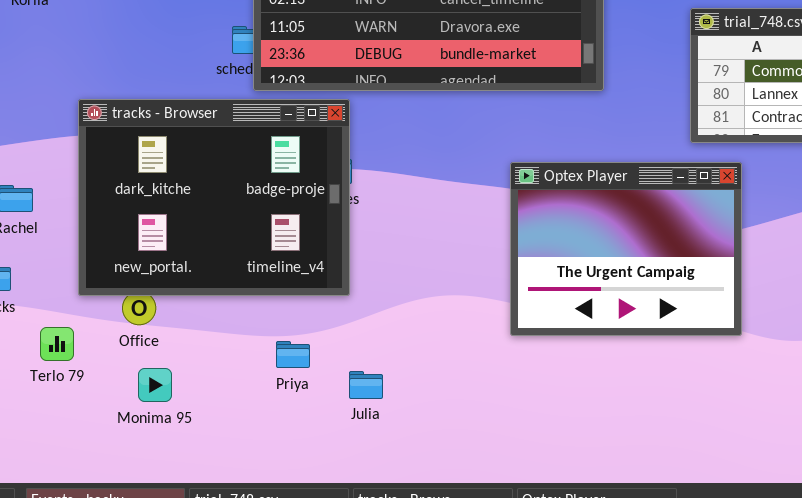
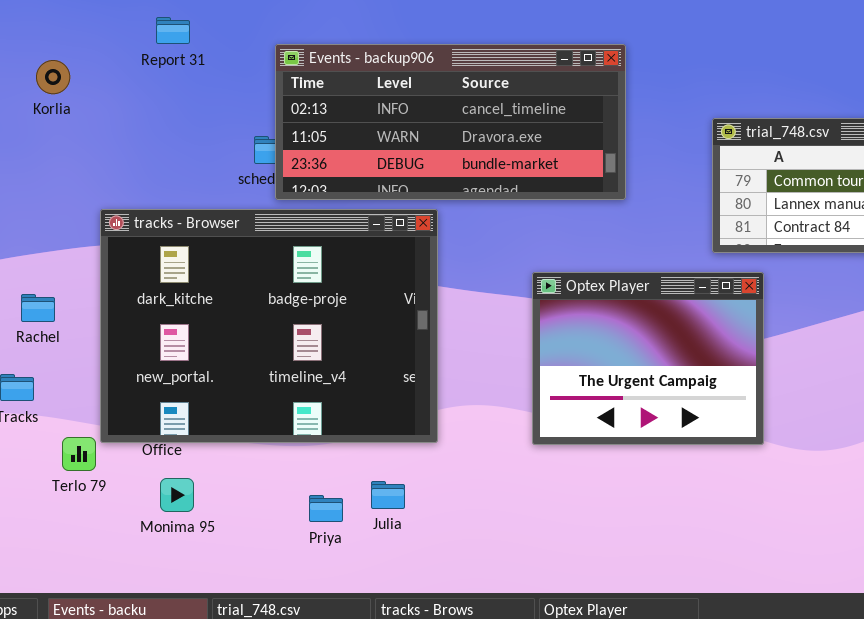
tracks - Browser: [78,99,350,296] -> [100,209,438,443], resized
Priya: [276,341,310,368] -> [309,495,343,522], moved

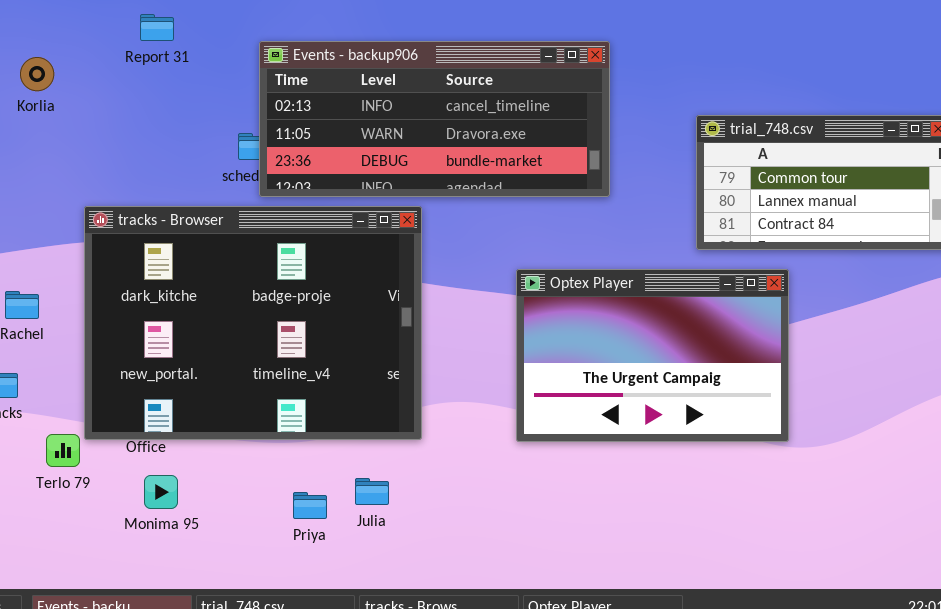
Optex Player: [532,272,764,445] -> [516,269,789,442], resized

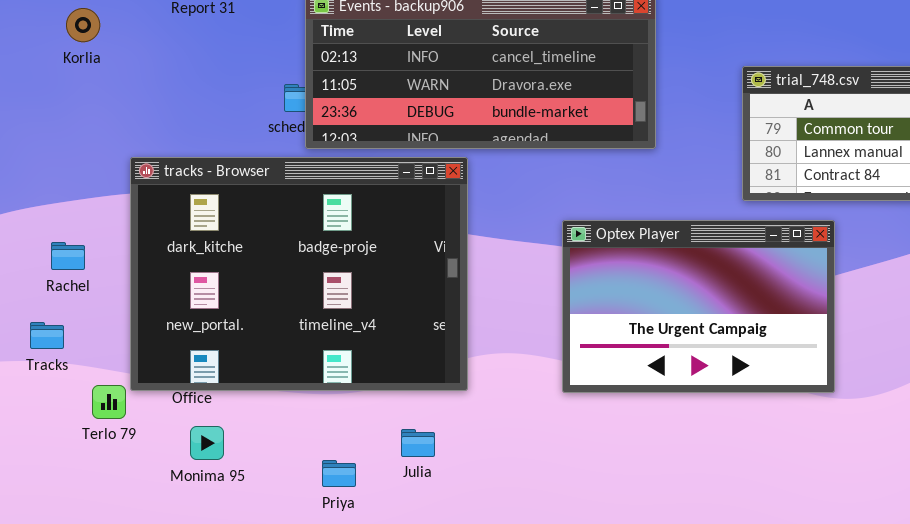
Priya: [293,492,327,519] -> [322,460,356,487], moved

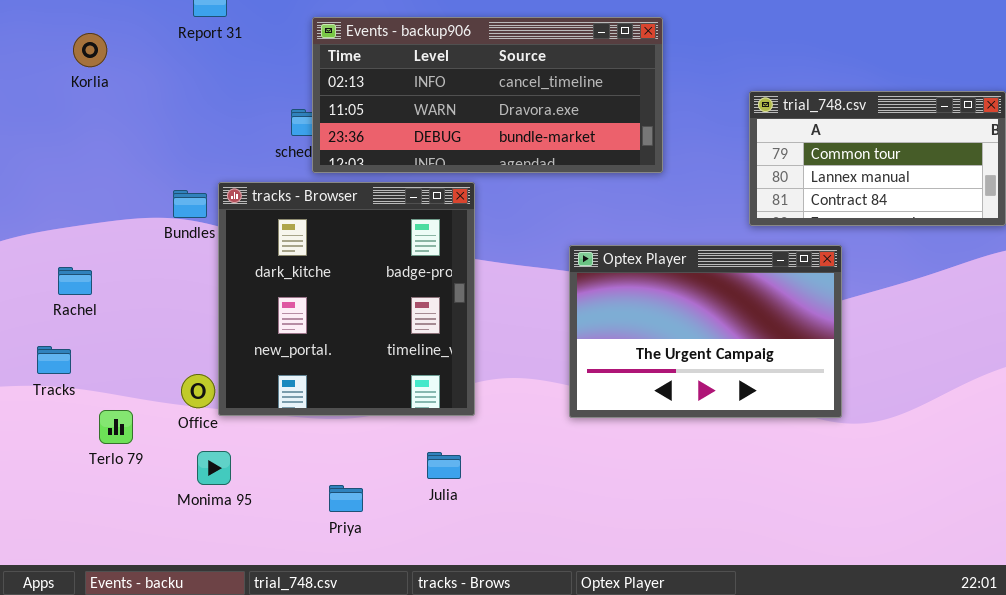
tracks - Browser: [130,157,468,391] -> [218,182,475,416], resized
Julia: [401,429,435,457] -> [427,452,461,479], moved

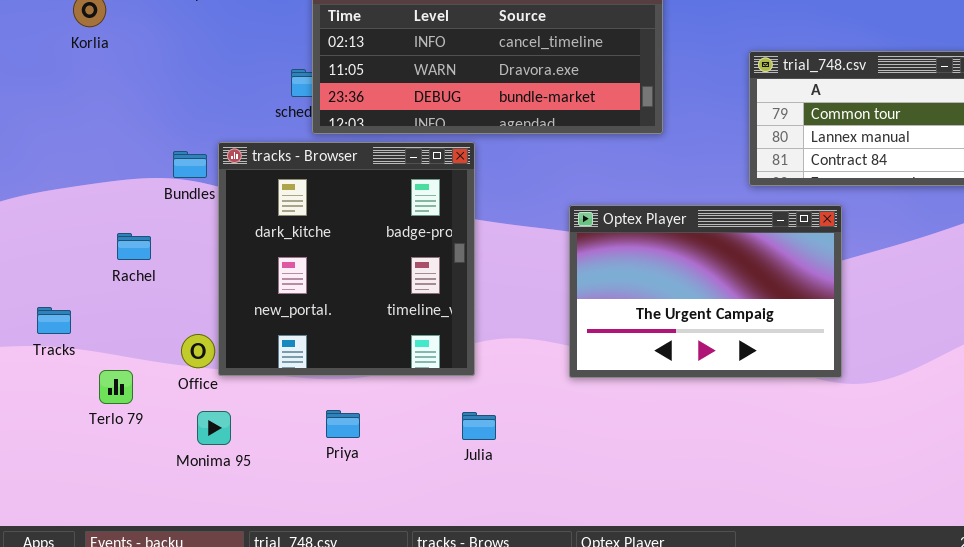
Rachel: [58,267,92,295] -> [117,233,151,260], moved
Julia: [427,452,461,479] -> [462,412,496,440], moved
Priya: [329,485,363,512] -> [326,410,360,438], moved

